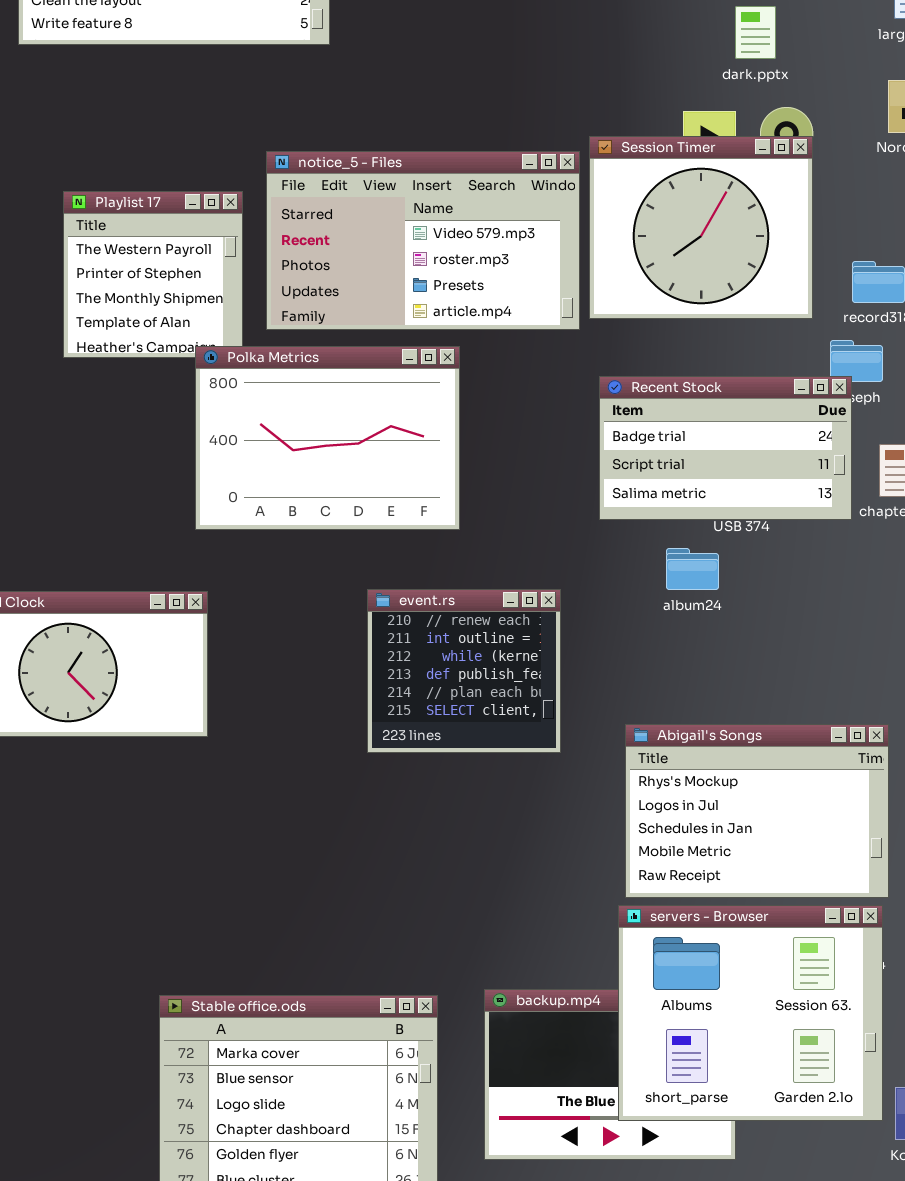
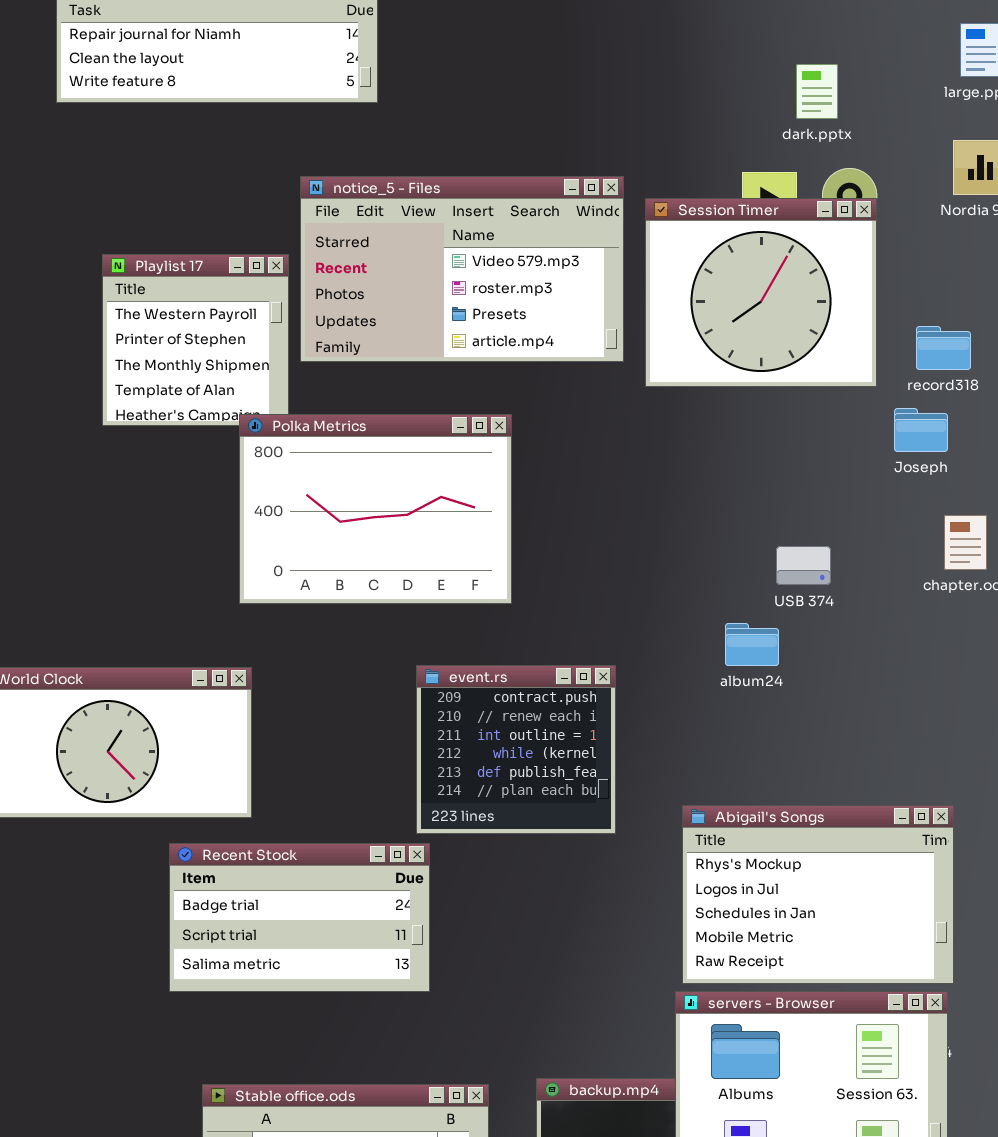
notice_5 - Files: [266,151,580,330] -> [300,176,624,362], moved
Recent Stock: [599,376,852,520] -> [169,843,430,992], moved
event.rs: [367,589,561,753] -> [416,665,616,834], scrolled up 1 row

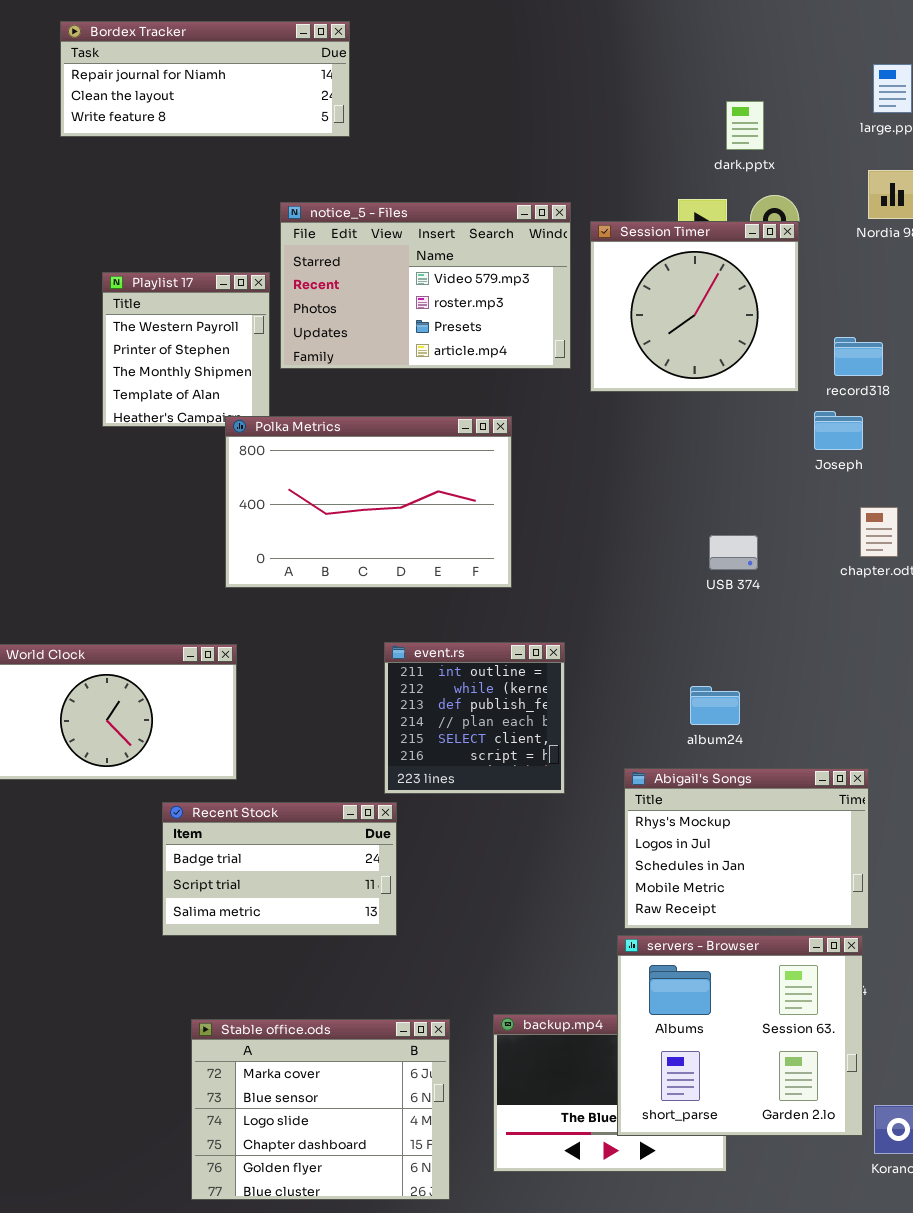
Polka Metrics: [239,414,512,604] -> [225,416,512,588], resized
album24: [725,623,779,666] -> [690,686,740,725], moved
event.rs: [416,665,616,834] -> [384,642,565,794], scrolled down 2 rows

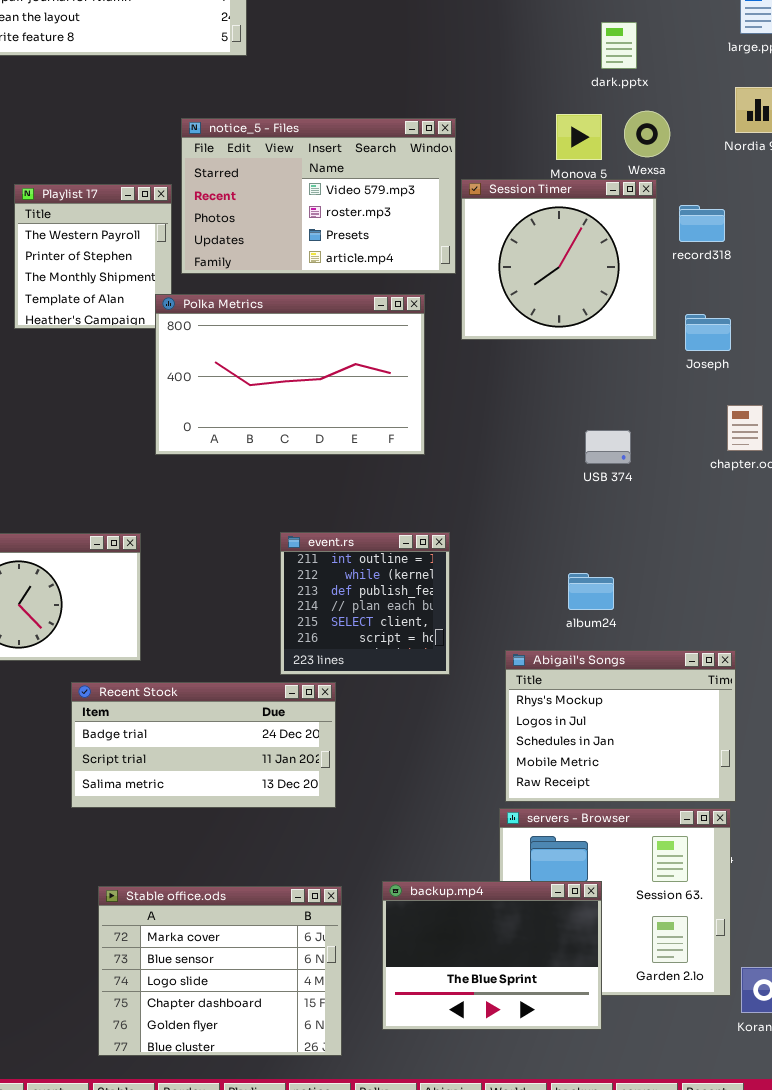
Session Timer: [590,221,799,392] -> [461,179,657,340], moved
record318: [834,337,883,376] -> [679,205,725,242], moved
Polka Metrics: [225,416,512,588] -> [155,294,425,455], moved
Recent Stock: [162,802,397,936] -> [71,682,336,808], resized
backup.mp4: [493,1014,727,1172] -> [382,881,602,1030], raised

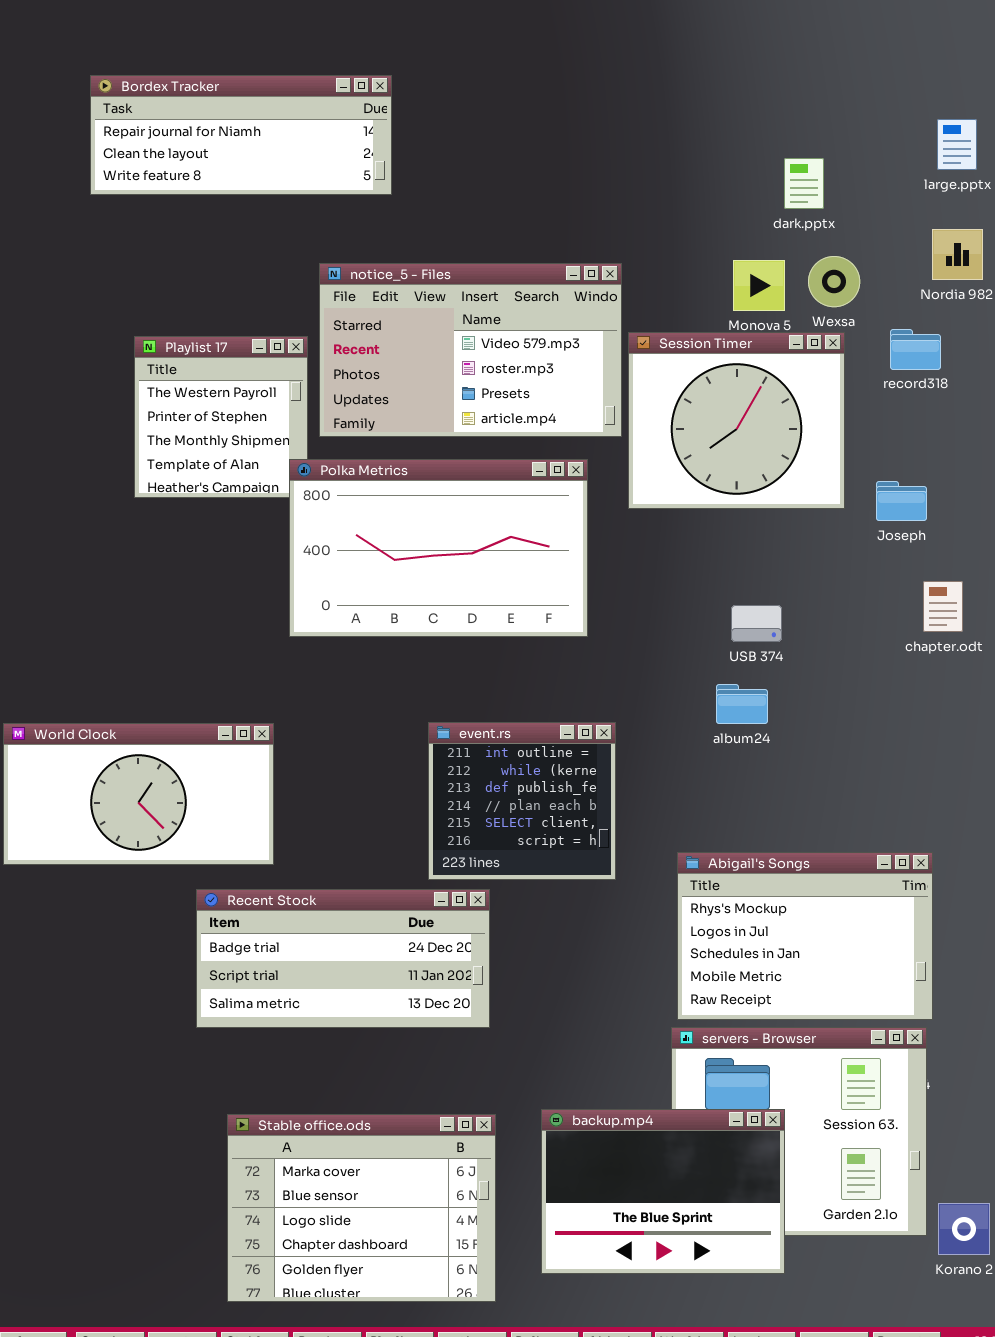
record318: [679,205,725,242] -> [890,329,941,370], moved
USB 374: [585,430,631,464] -> [731,605,782,642], moved
album24: [568,573,614,610] -> [716,684,768,724], moved

